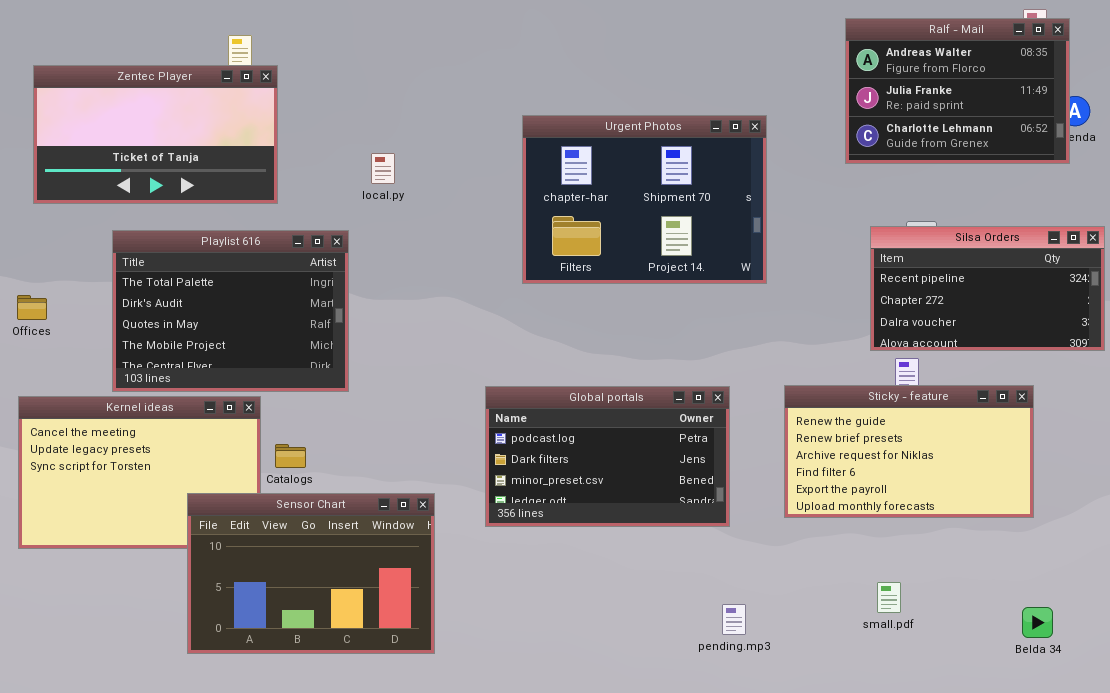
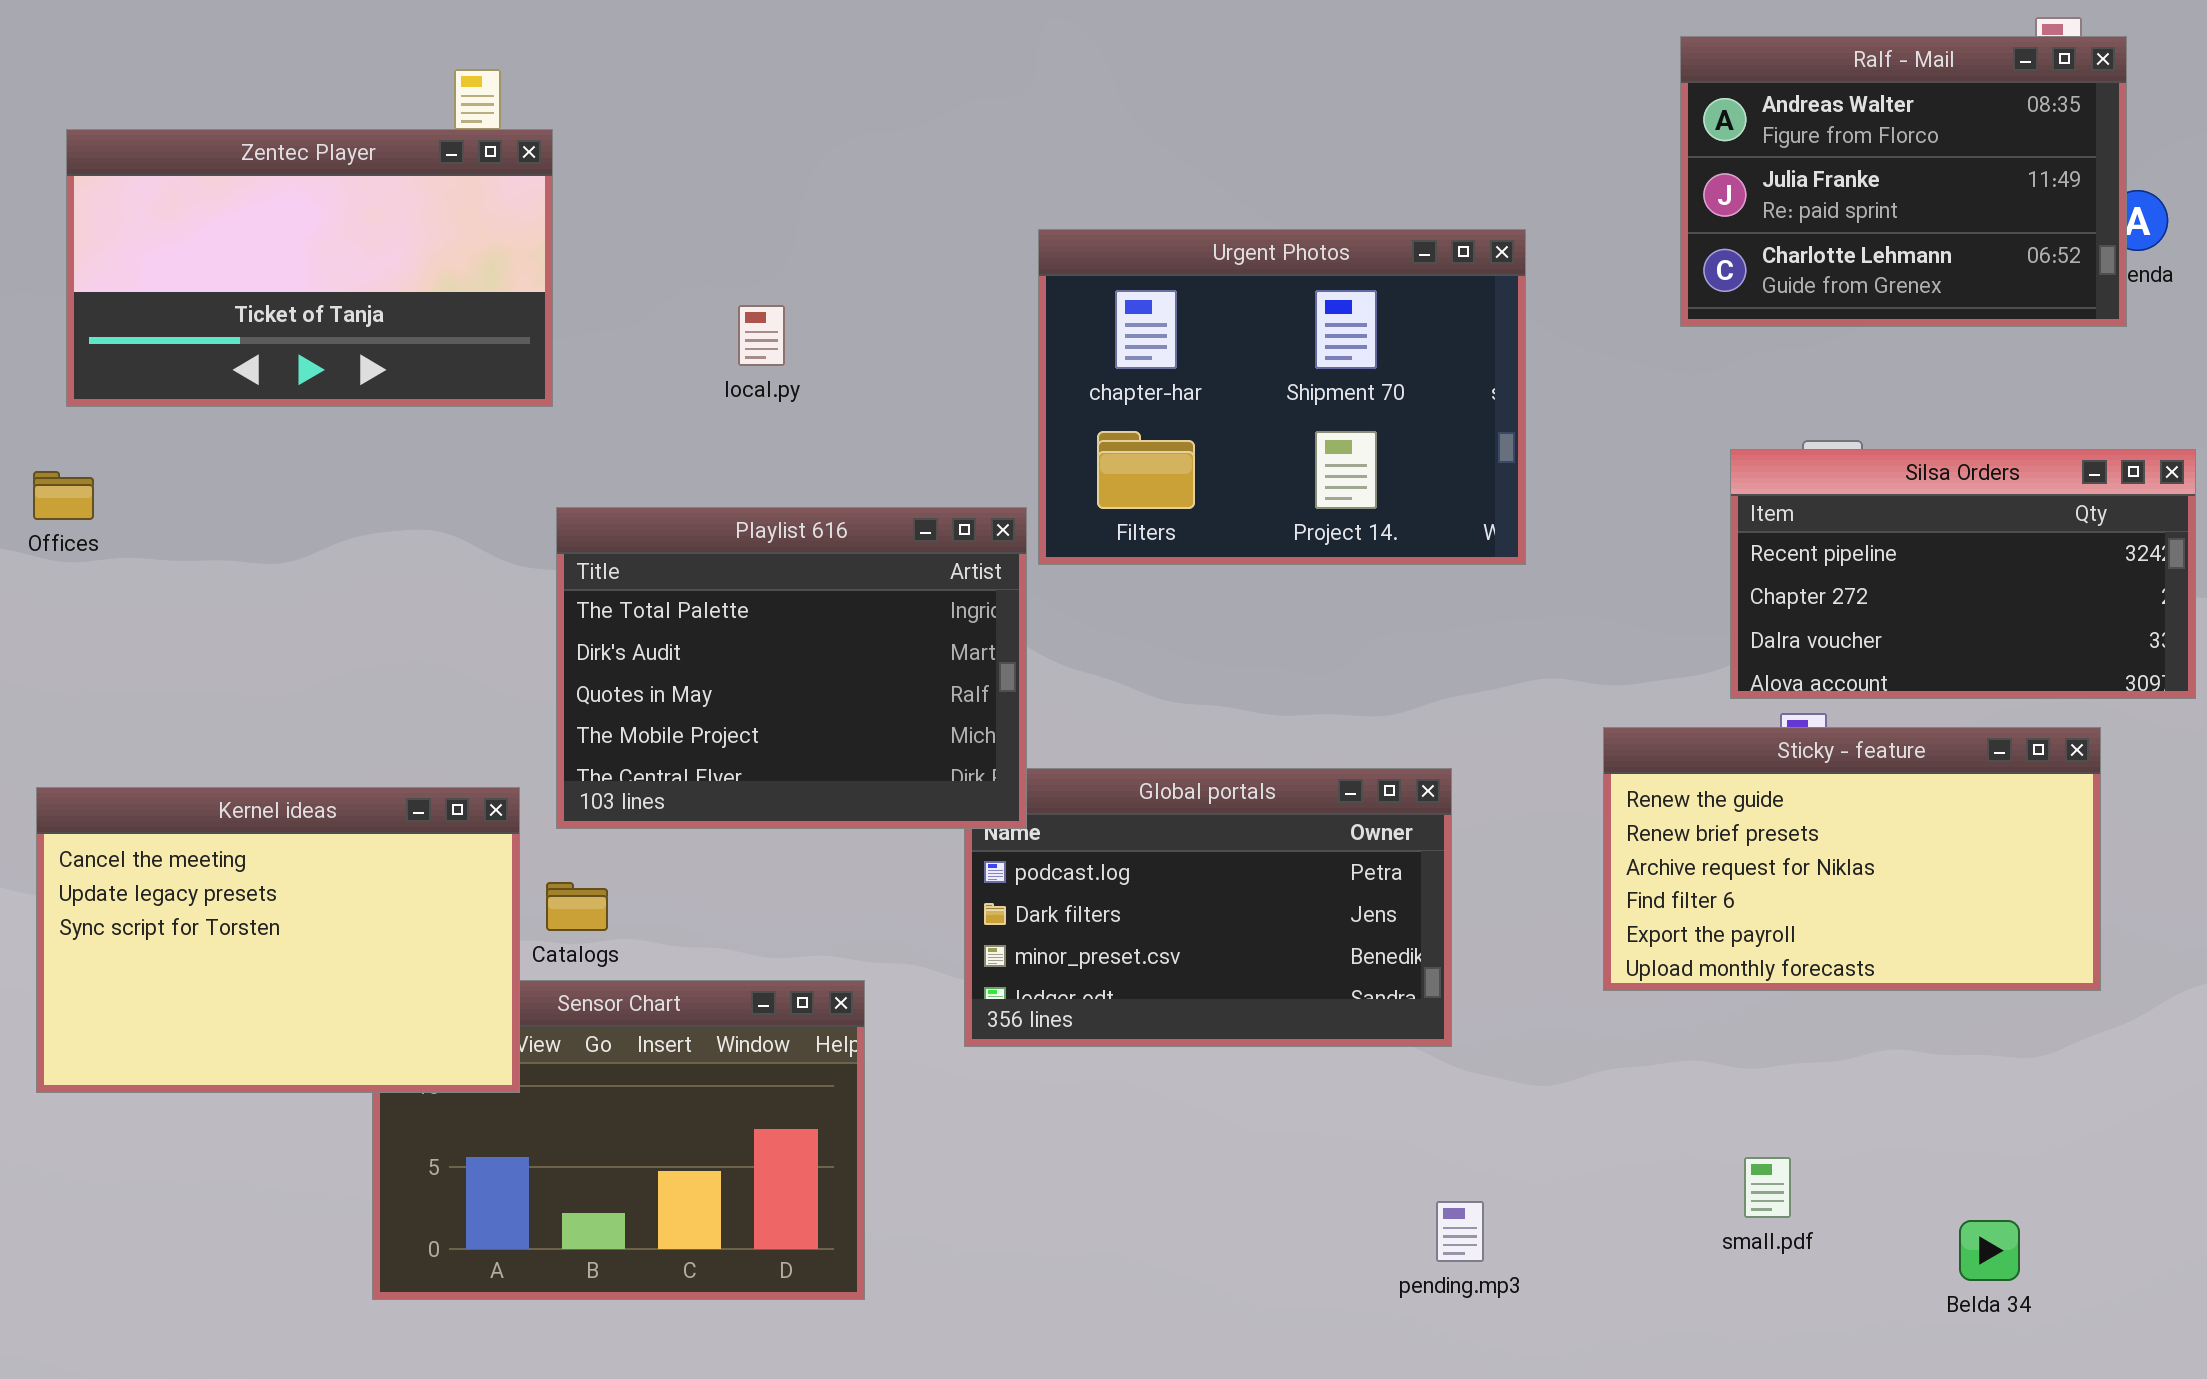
Playlist 616: [112,230,349,392] -> [556,507,1027,829], moved
Offices: [17,295,47,320] -> [33,471,94,520], moved
Sticky - feature: [784,385,1034,518] -> [1603,727,2101,991], moved
Kernel ideas: [18,396,261,549] -> [36,787,520,1093], raised
Belda 34: [1022,607,1053,638] -> [1959,1220,2020,1281], moved

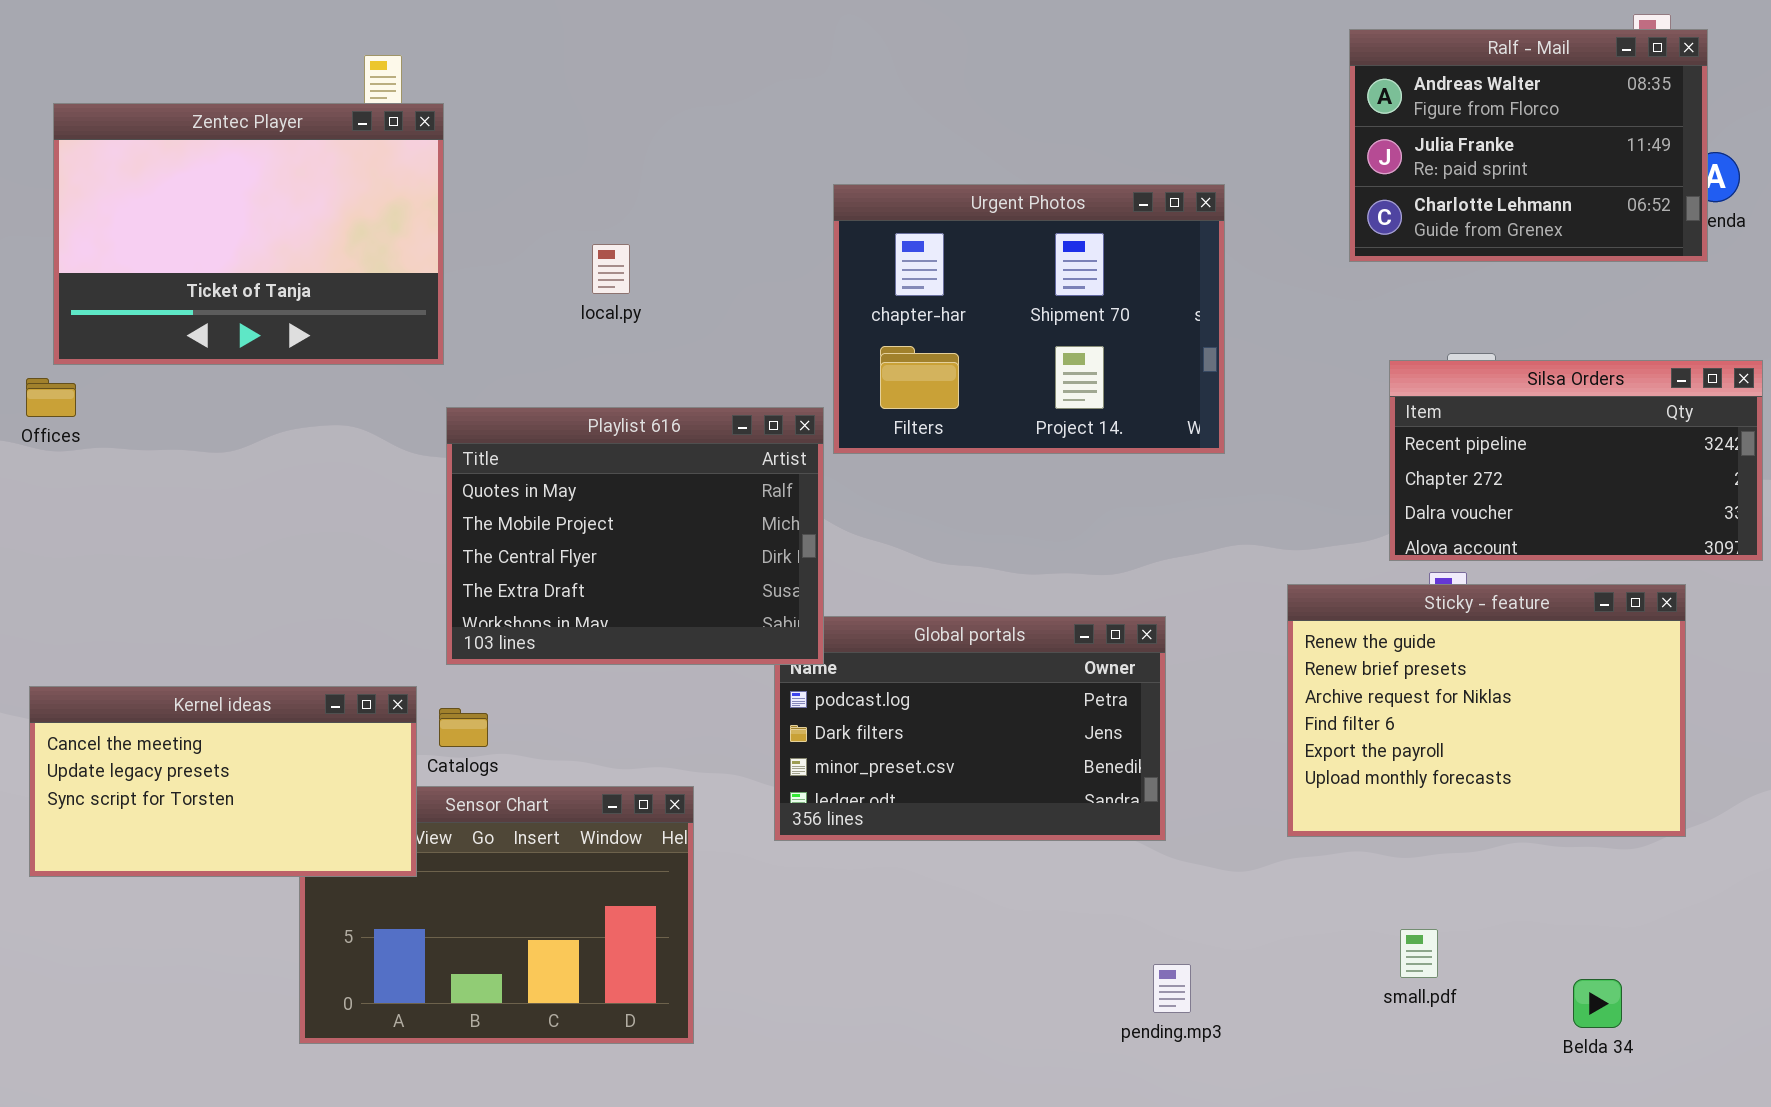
Zentec Player: [66,129,553,407] -> [53,103,444,365], resized
Playlist 616: [556,507,1027,829] -> [446,407,824,665], scrolled down 2 rows
Sticky - feature: [1603,727,2101,991] -> [1287,584,1686,837], resized
Kernel ideas: [36,787,520,1093] -> [29,686,417,877], resized

